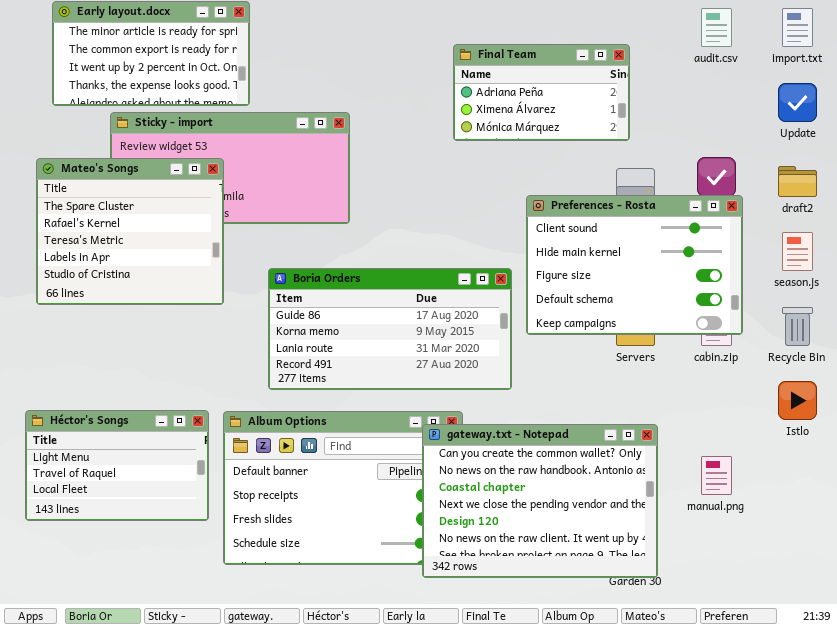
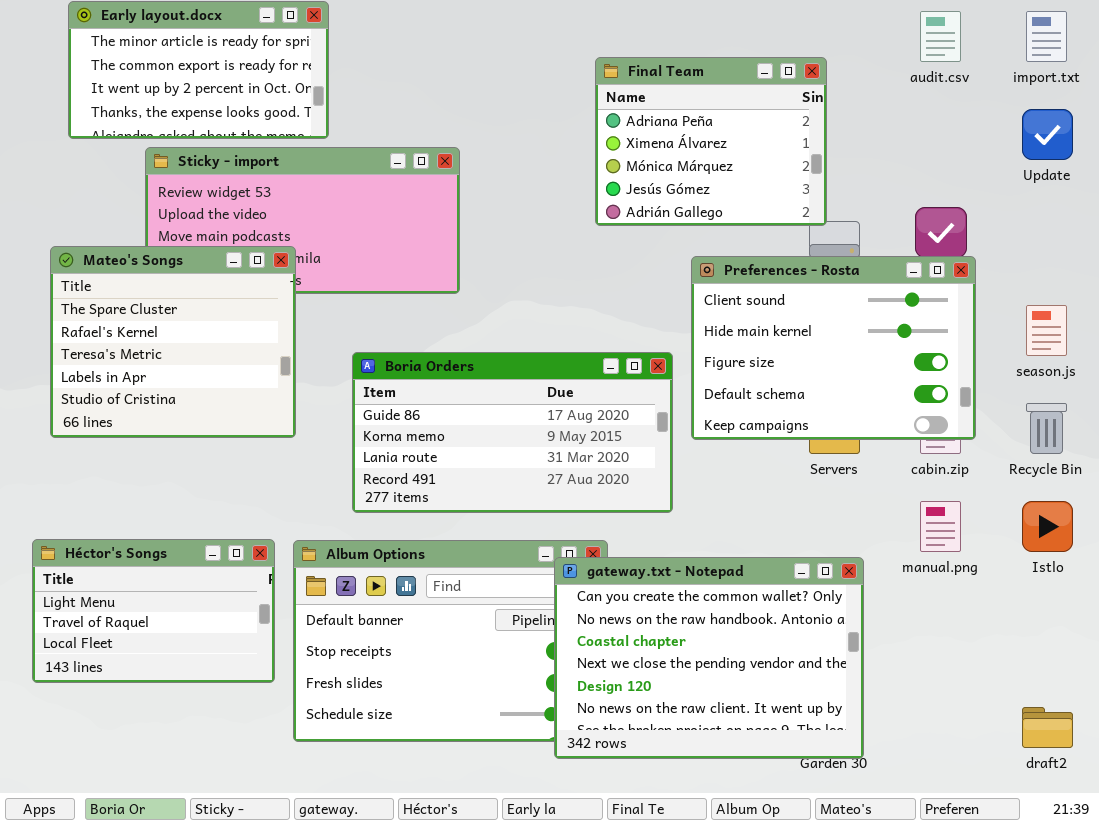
Final Team: [453,44,630,141] -> [595,57,827,226], resized
Mateo's Songs: [36,158,224,305] -> [50,246,296,438], moved
draft2: [778,166,817,197] -> [1022,707,1073,748], moved
manual.png: [701,456,732,495] -> [920,501,961,552], moved

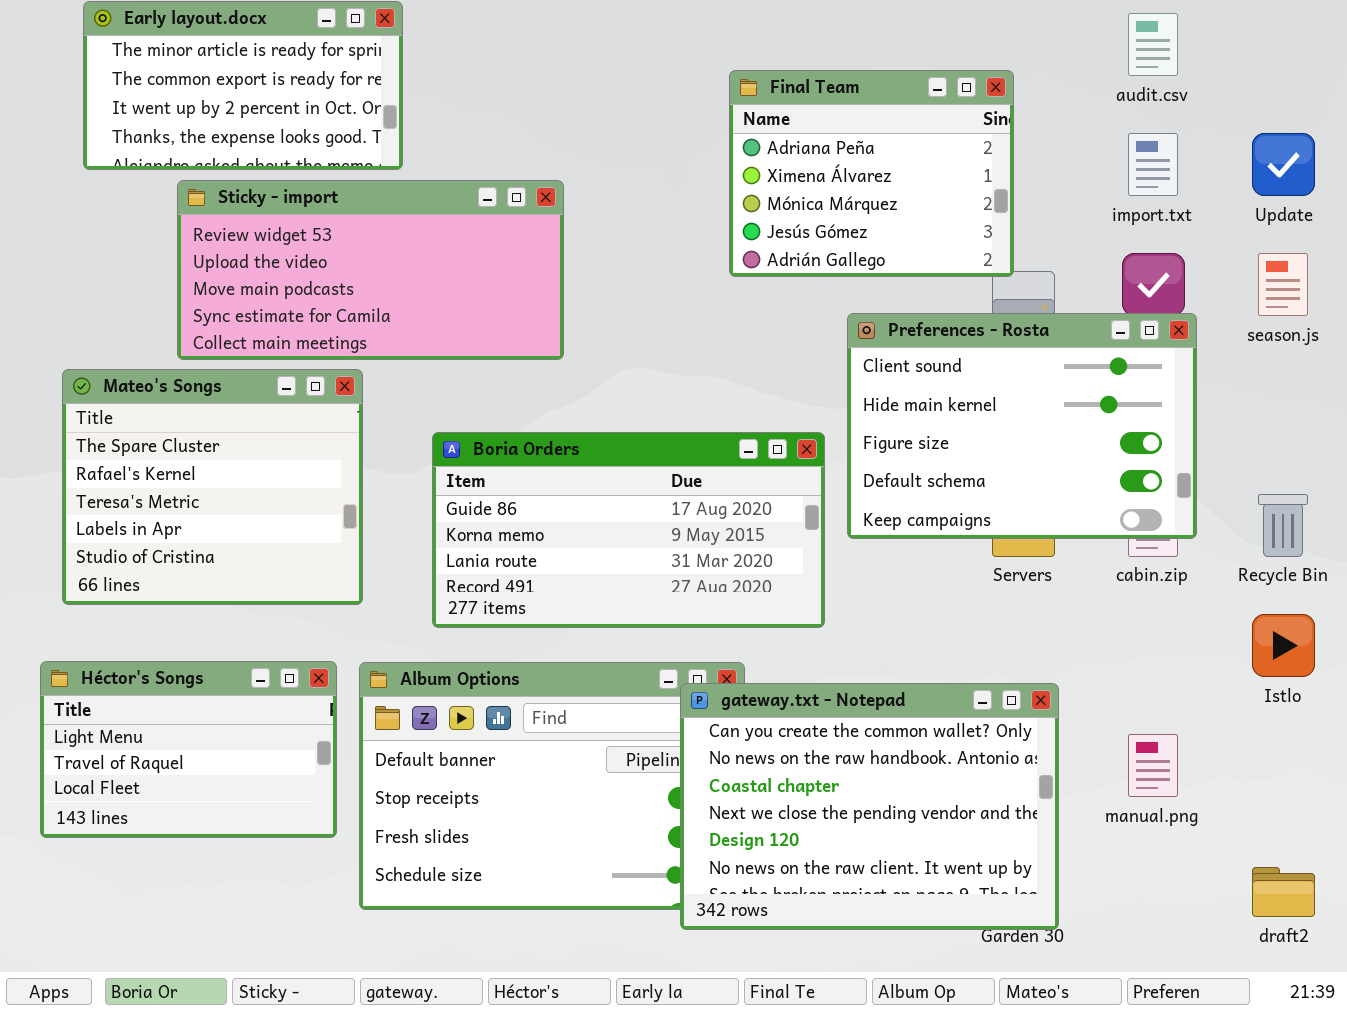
import.txt: [1026,11,1067,62] -> [1128,133,1178,196], moved
Mateo's Songs: [50,246,296,438] -> [62,369,363,605], moved
season.js: [1026,305,1067,356] -> [1258,253,1308,316], moved
manual.png: [920,501,961,552] -> [1128,734,1178,797], moved

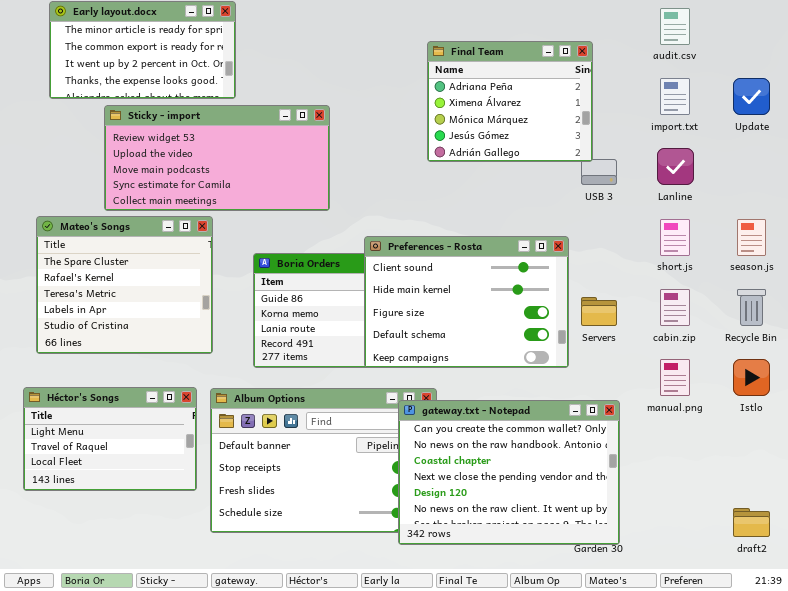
season.js: [1258,253,1308,316] -> [737,219,766,256], moved
Preferences - Rosta: [847,313,1197,539] -> [364,236,569,368], moved
manual.png: [1128,734,1178,797] -> [660,359,690,396], moved

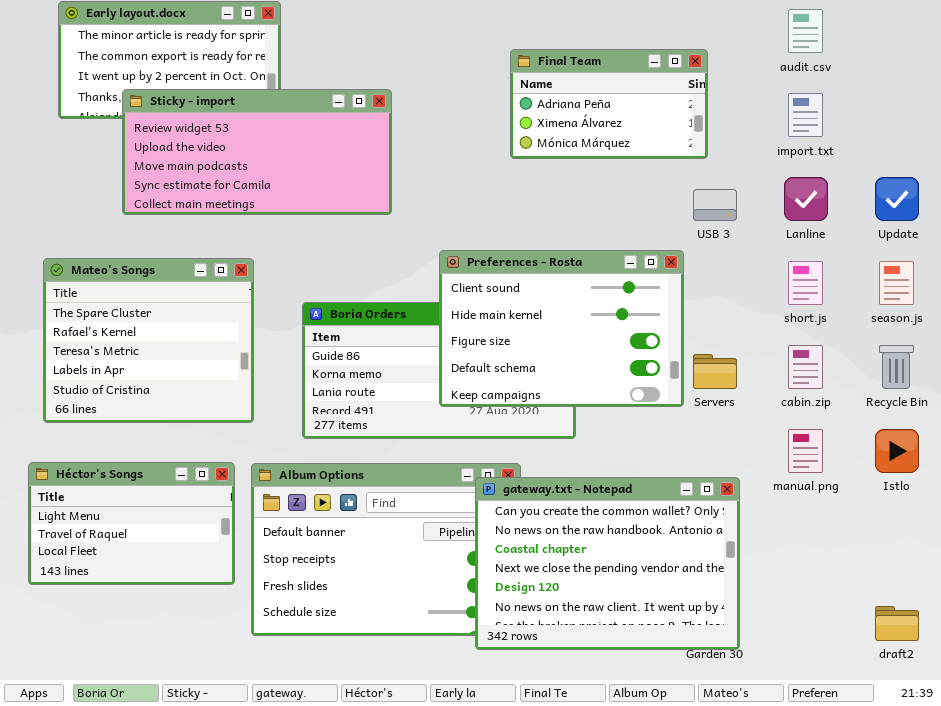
Final Team: [427,41,593,162] -> [510,49,708,159], resized
Update: [733,78,770,115] -> [875,177,919,221], moved
Sticky - import: [104,105,330,211] -> [122,89,392,215], moved
Preferences - Rosta: [364,236,569,368] -> [439,250,684,407], moved

